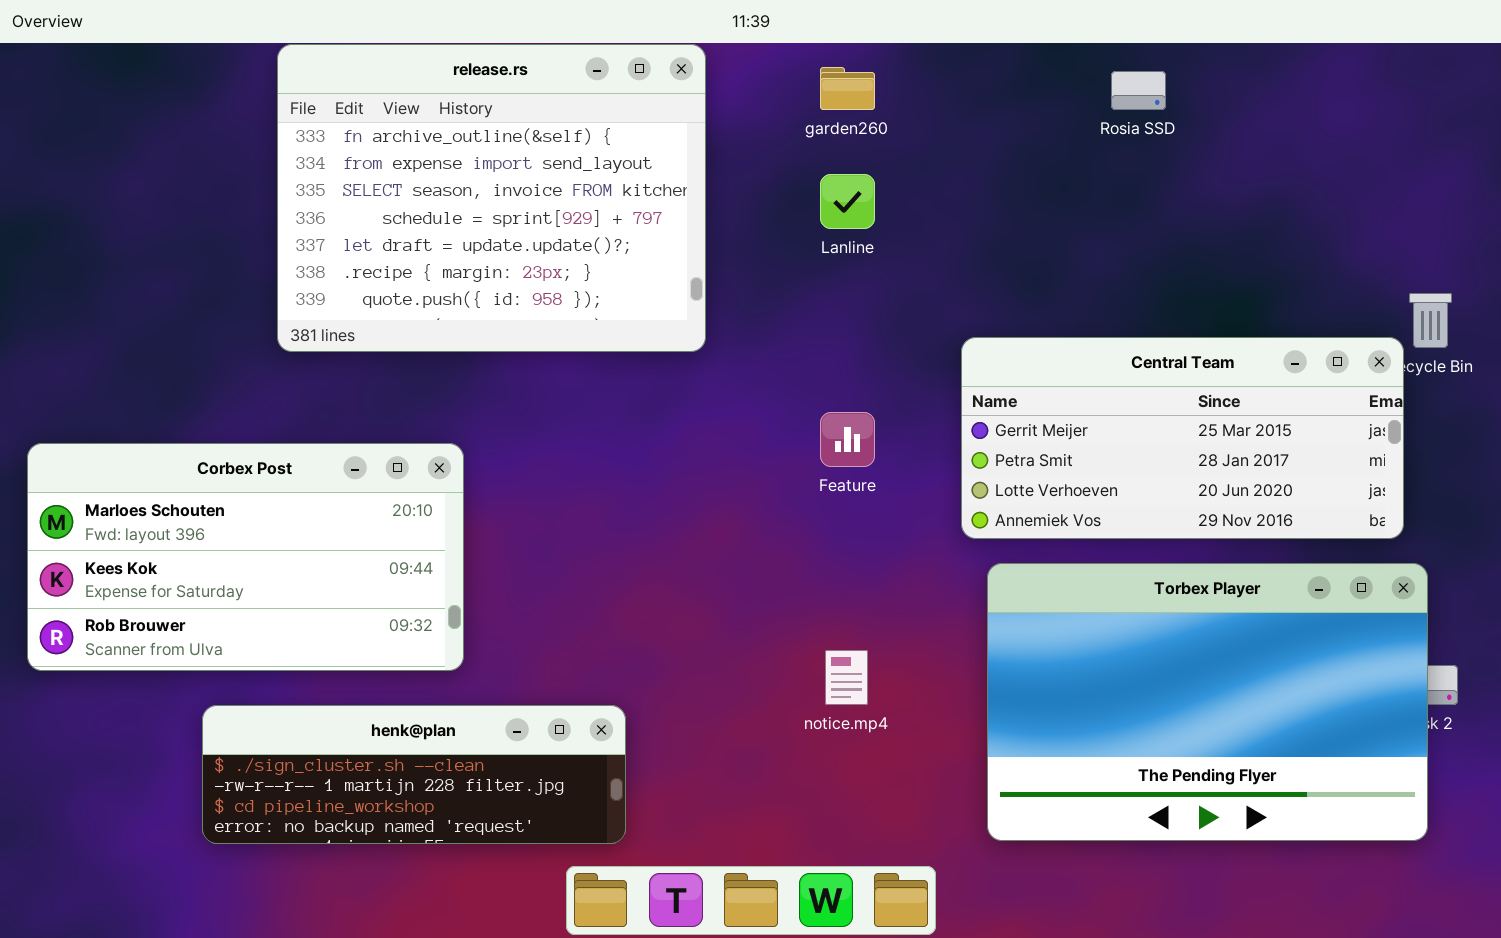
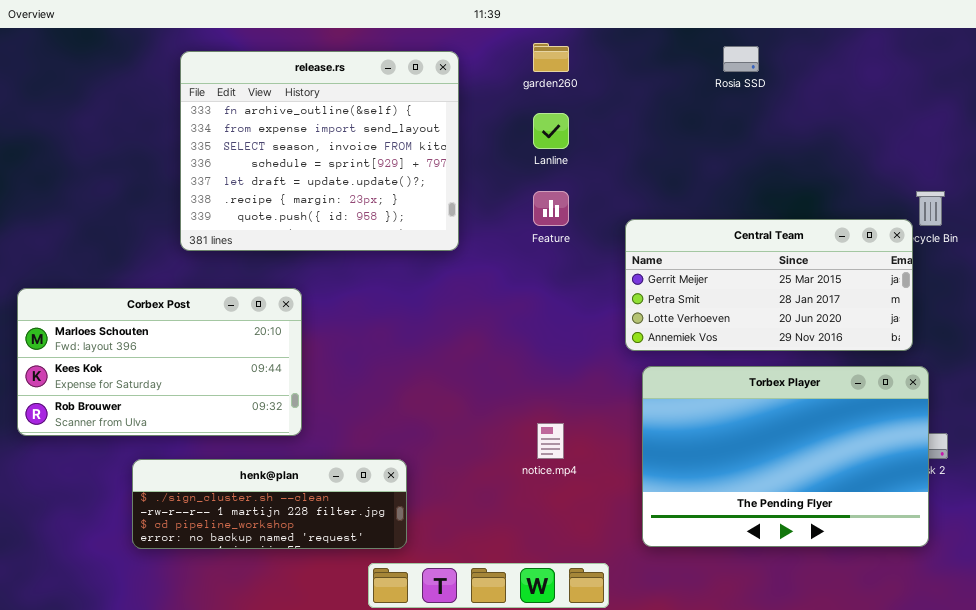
release.rs: [277,44,706,352] -> [180,51,459,251], moved
Feature: [820,412,875,467] -> [533,191,569,226], moved

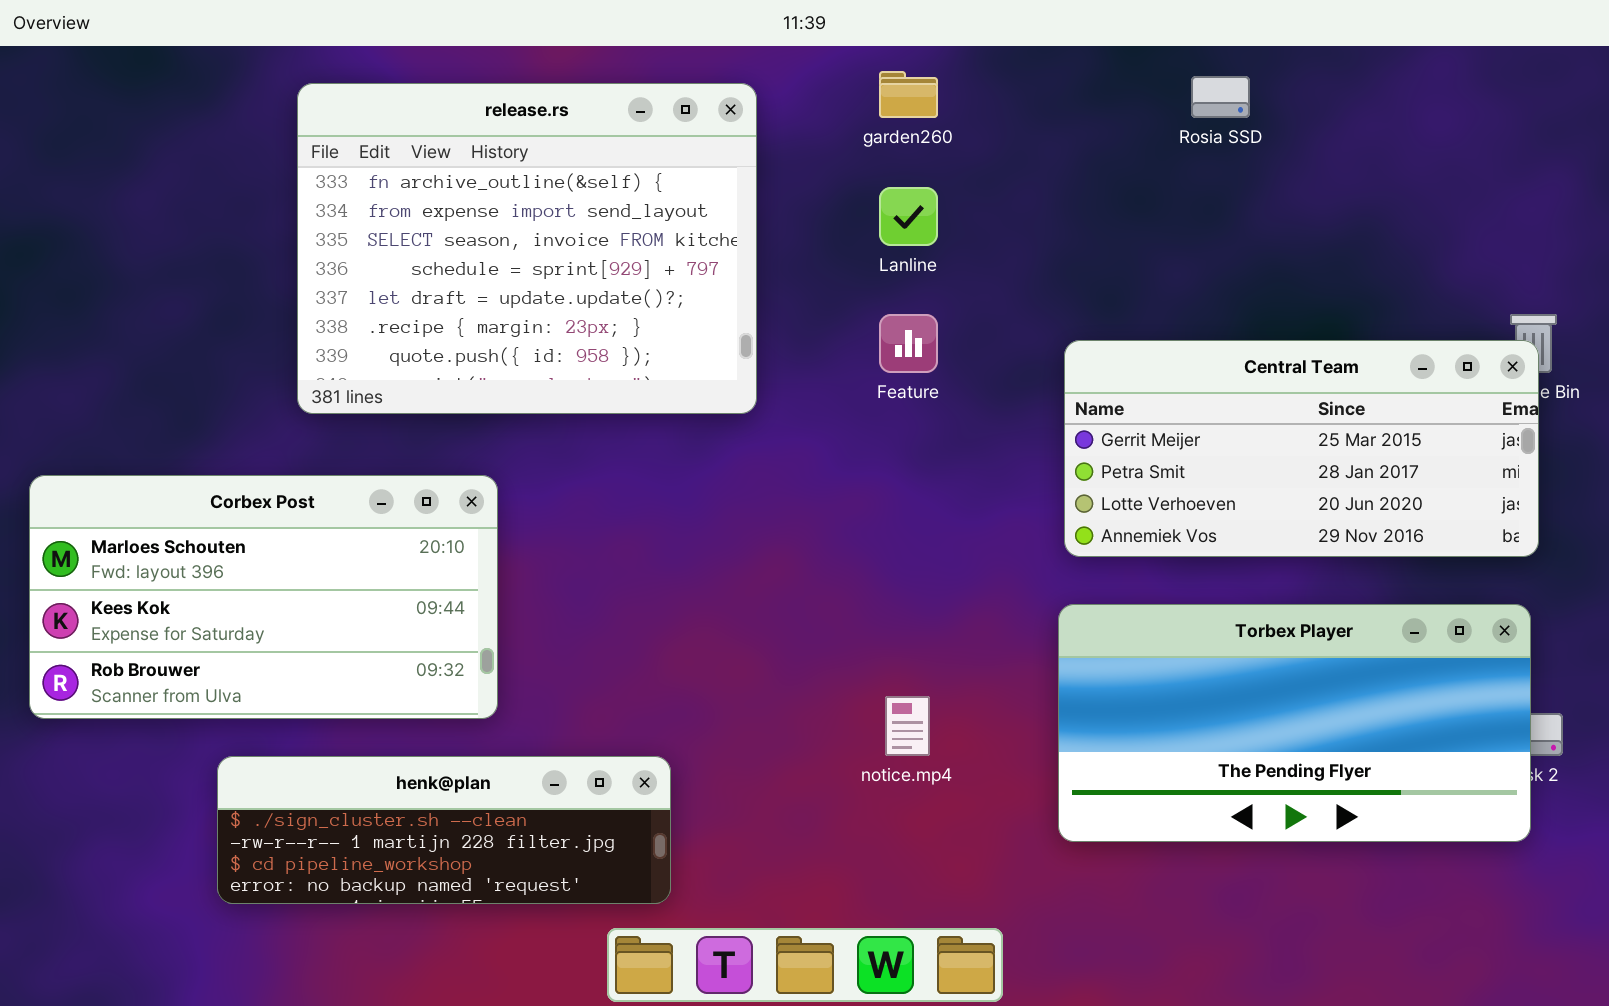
Central Team: [625,219,913,351] -> [1064,340,1539,557], moved
Torbex Player: [642,366,929,547] -> [1058,604,1531,842], resized

